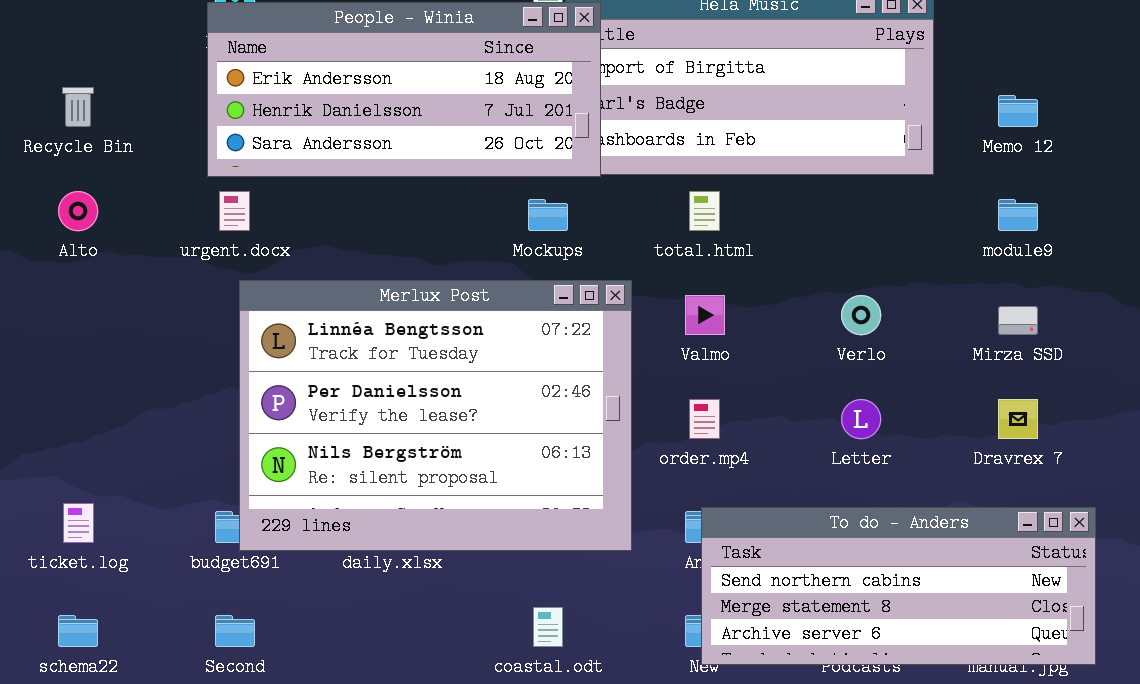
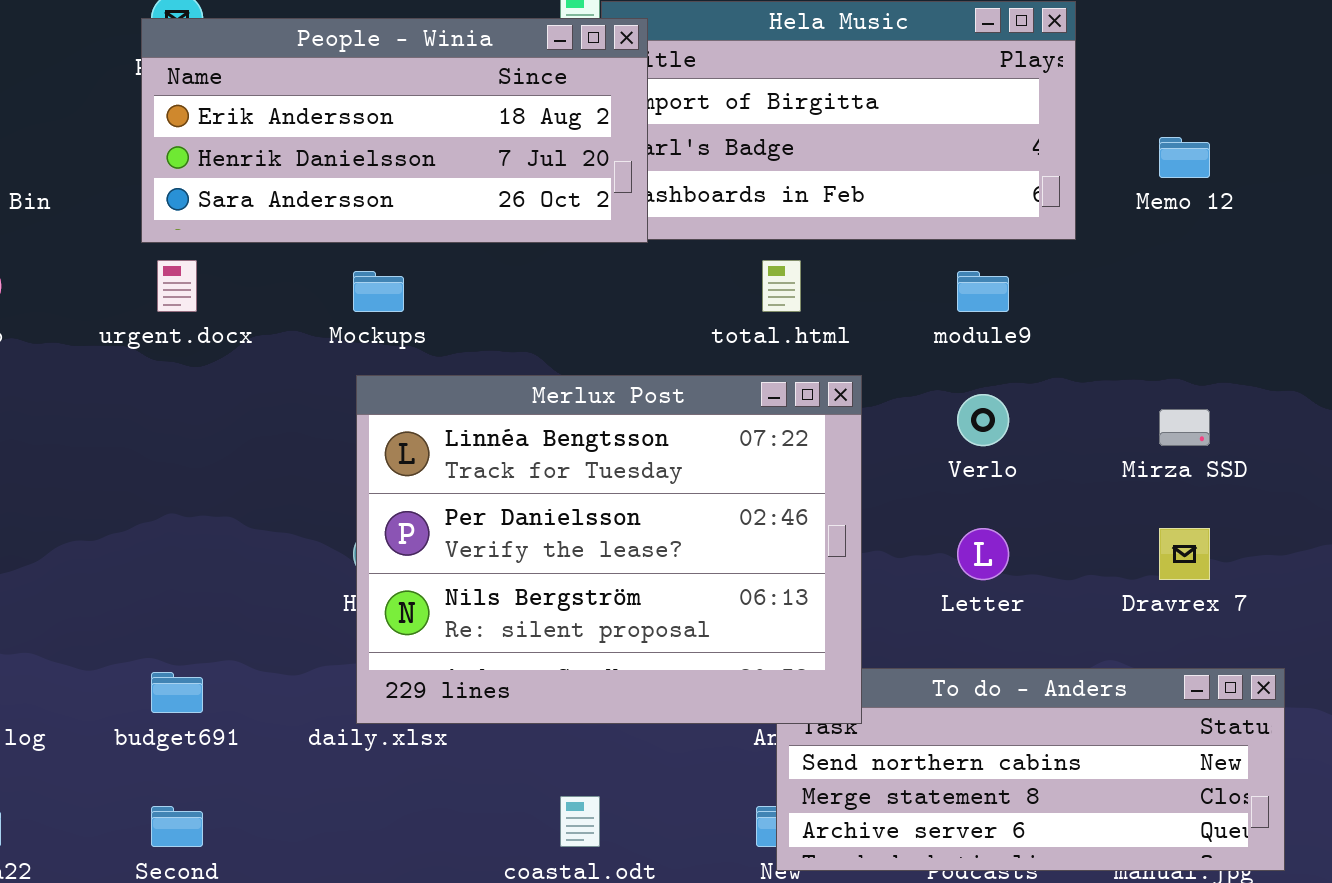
Mockups: [528,199,568,231] -> [353,271,404,312], moved
module9: [998,199,1038,231] -> [957,271,1009,312], moved
Merlux Post: [239,280,632,551] -> [356,375,862,724], moved

